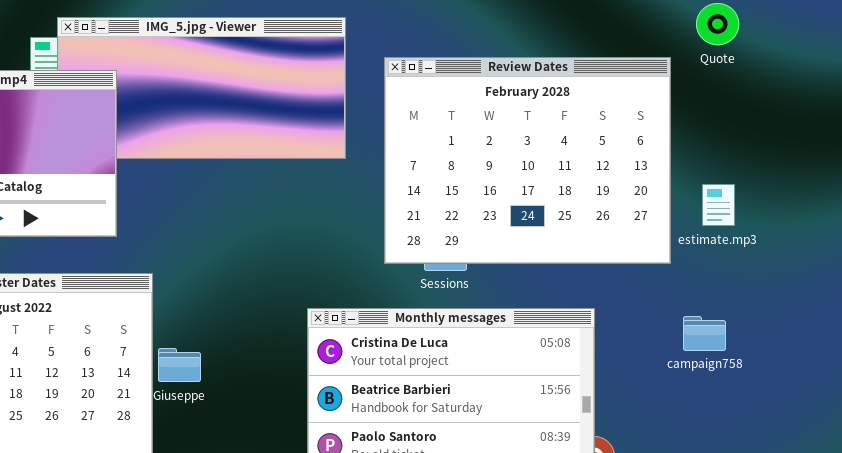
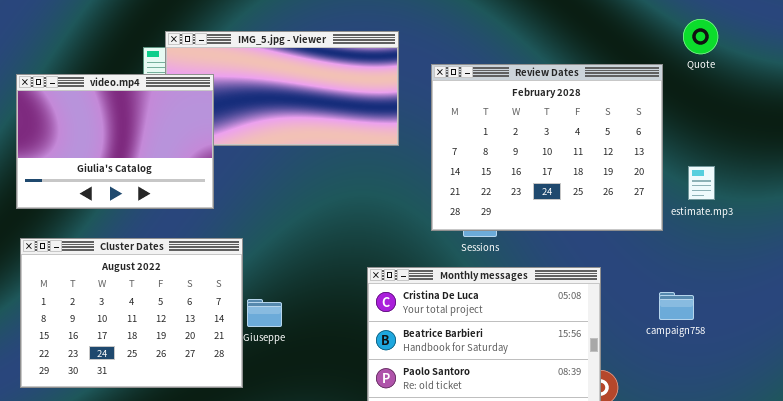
campaign758: [683,316,726,351] -> [659,292,694,320], moved

